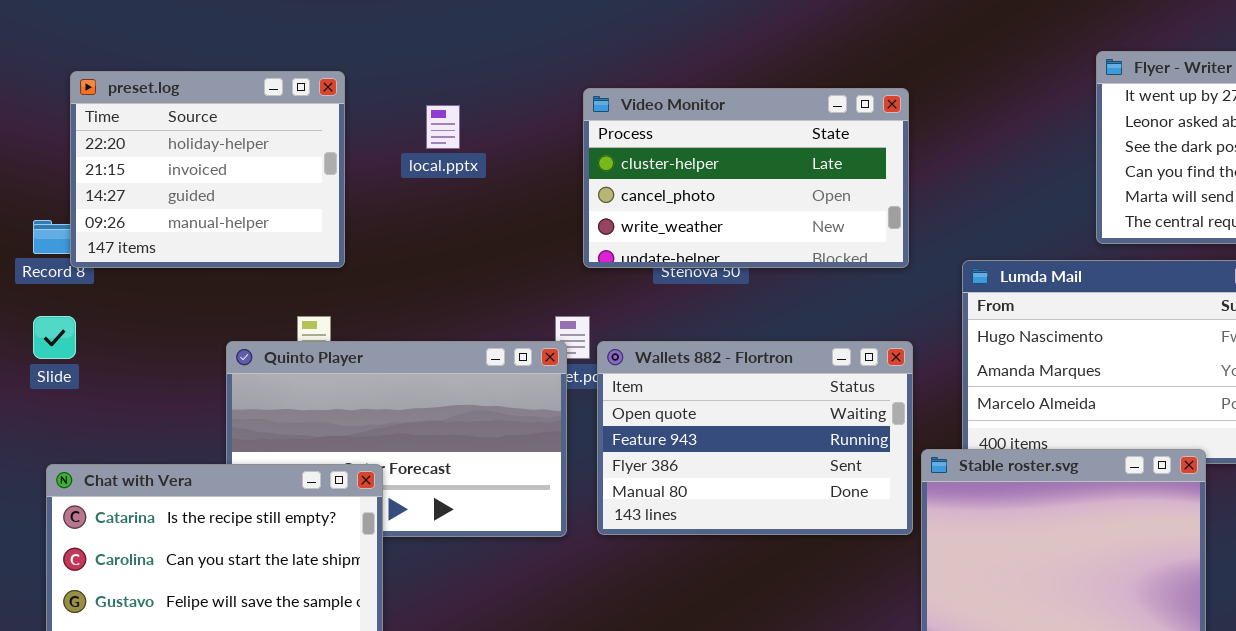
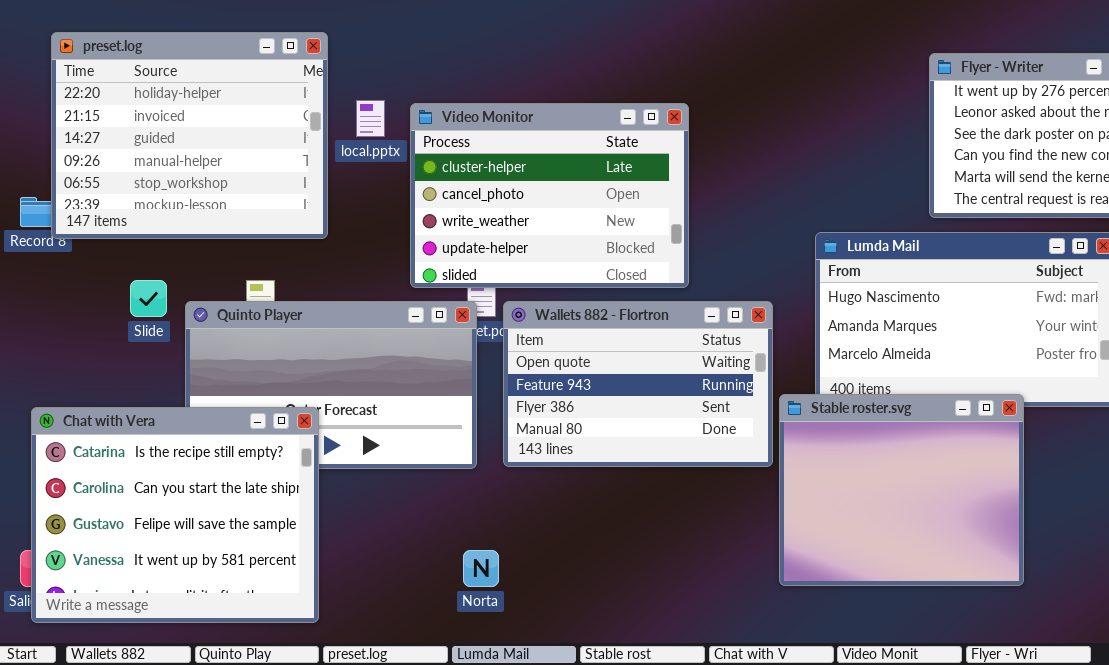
preset.log: [70,71,345,268] -> [51,32,328,239], resized
Video Monitor: [583,88,909,268] -> [410,103,689,288], moved, resized
Slide: [33,316,76,359] -> [130,280,167,317], moved

